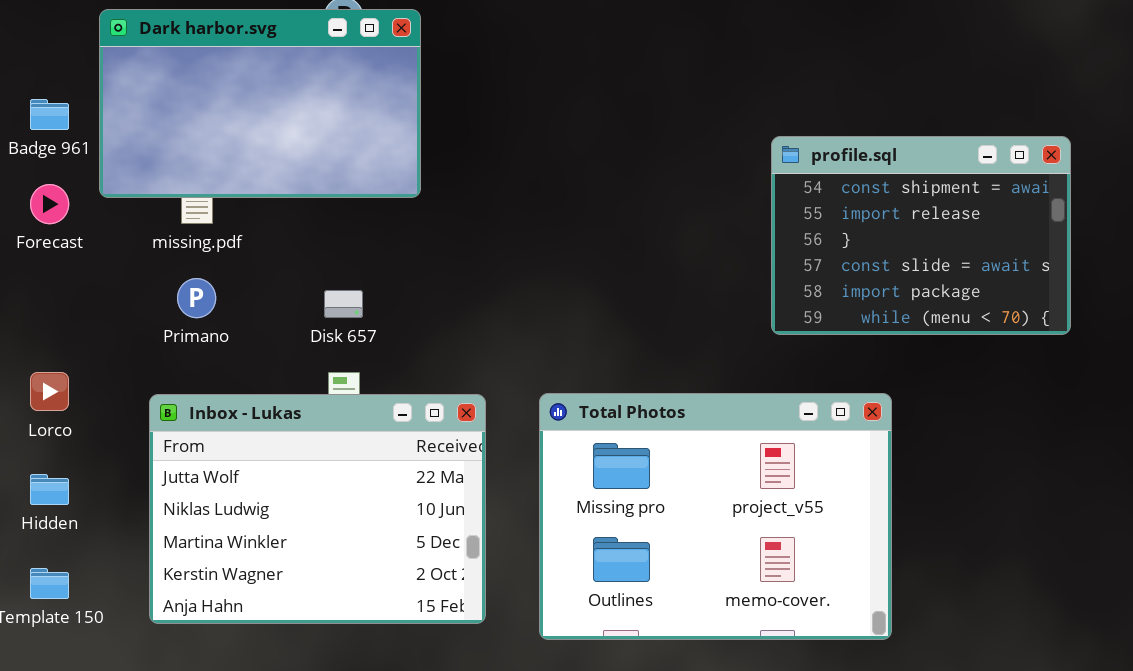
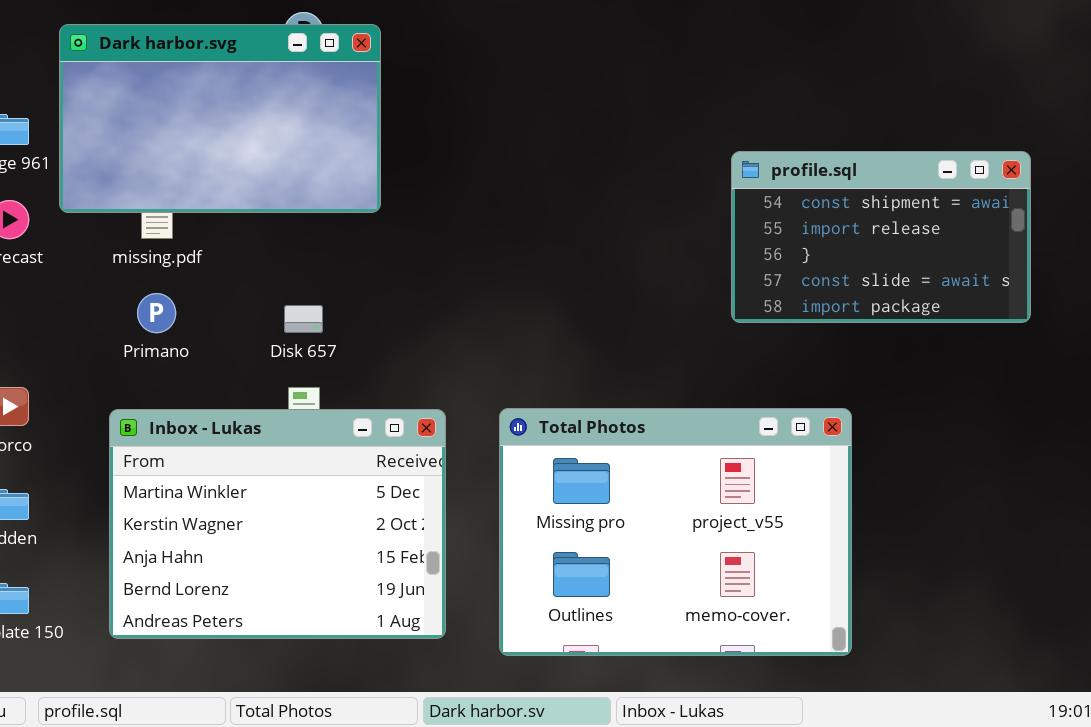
profile.sql: [771,136,1071,335] -> [731,151,1031,323], resized
Inbox - Lukas: [149,394,486,624] -> [109,409,446,639], scrolled down 2 rows

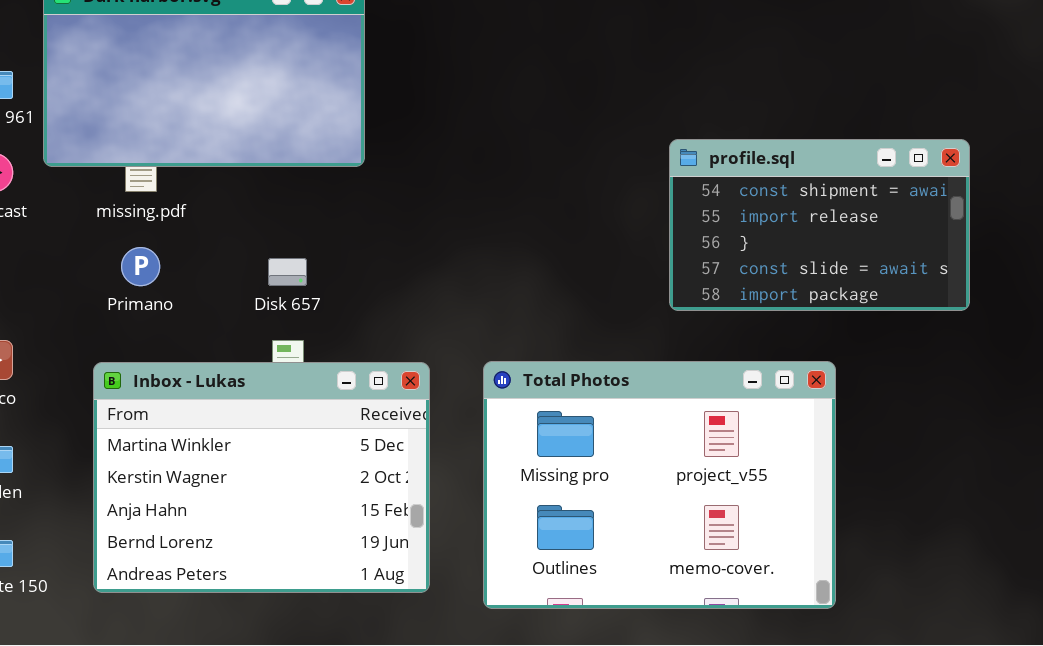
profile.sql: [731,151,1031,323] -> [669,139,970,311], moved

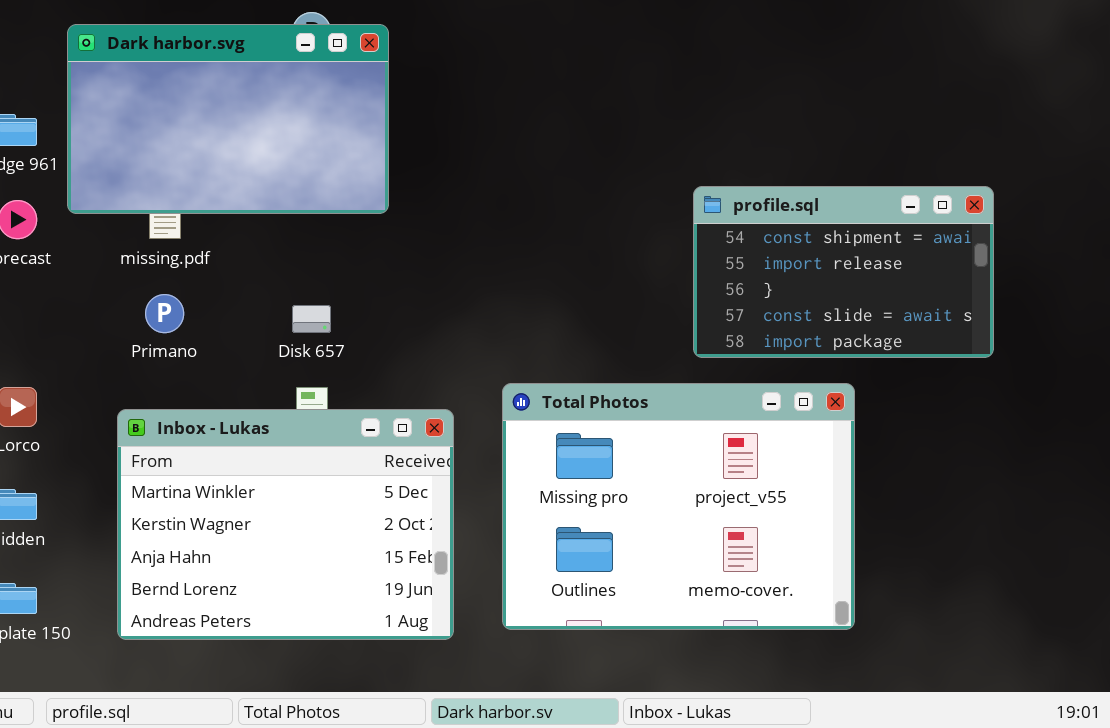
Total Photos: [483,361,836,609] -> [502,383,855,630], moved

